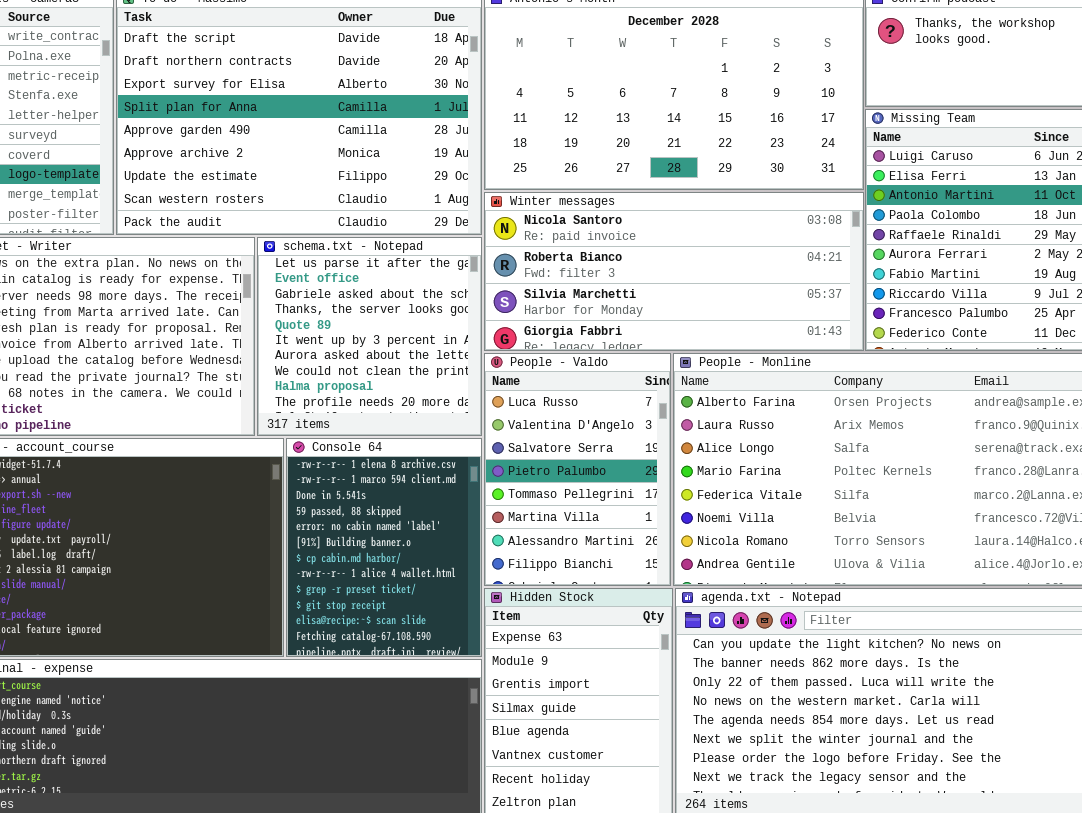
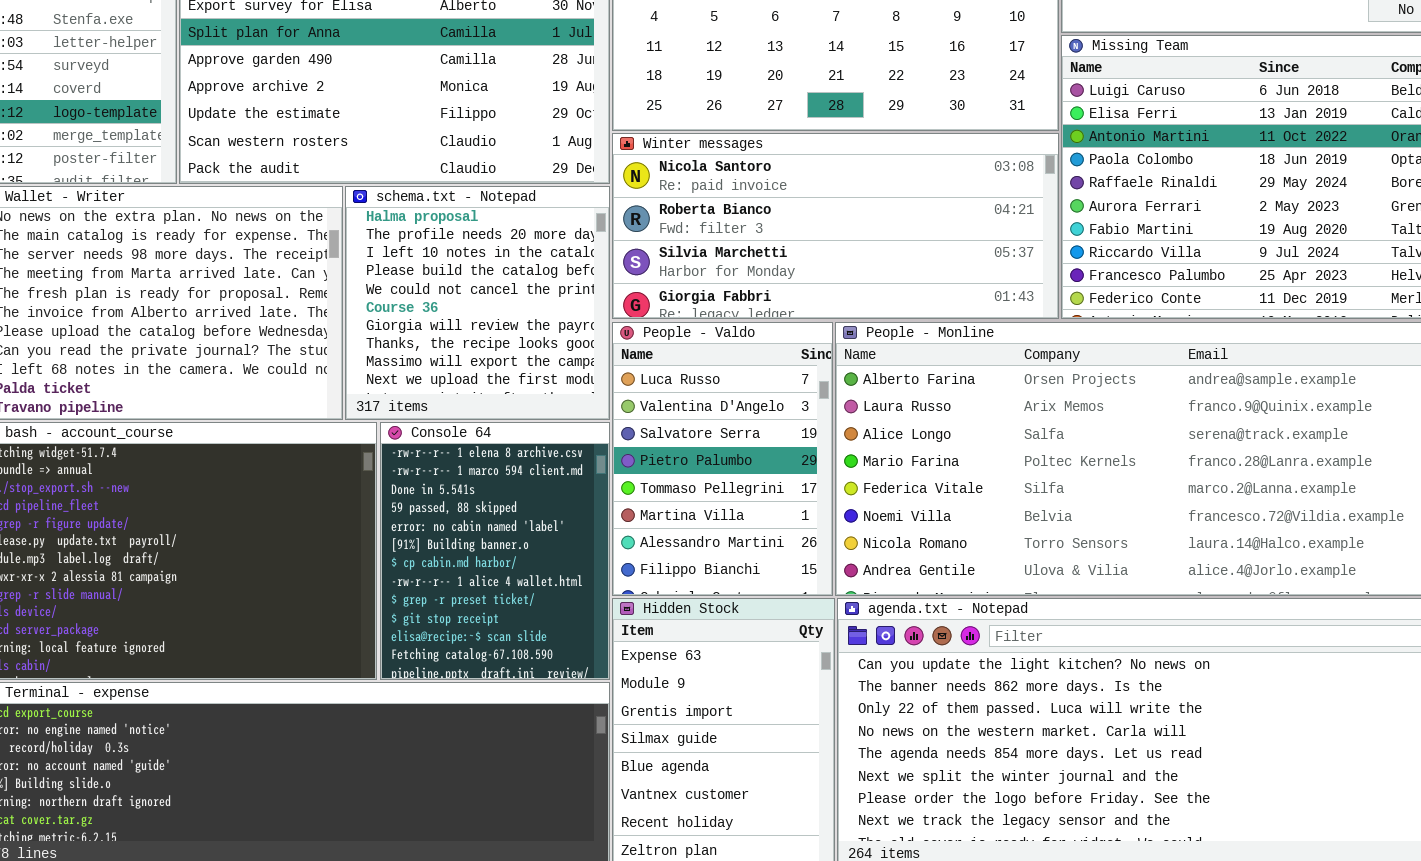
schema.txt - Notepad: [257,237,482,436] -> [345,186,610,420], scrolled down 8 rows

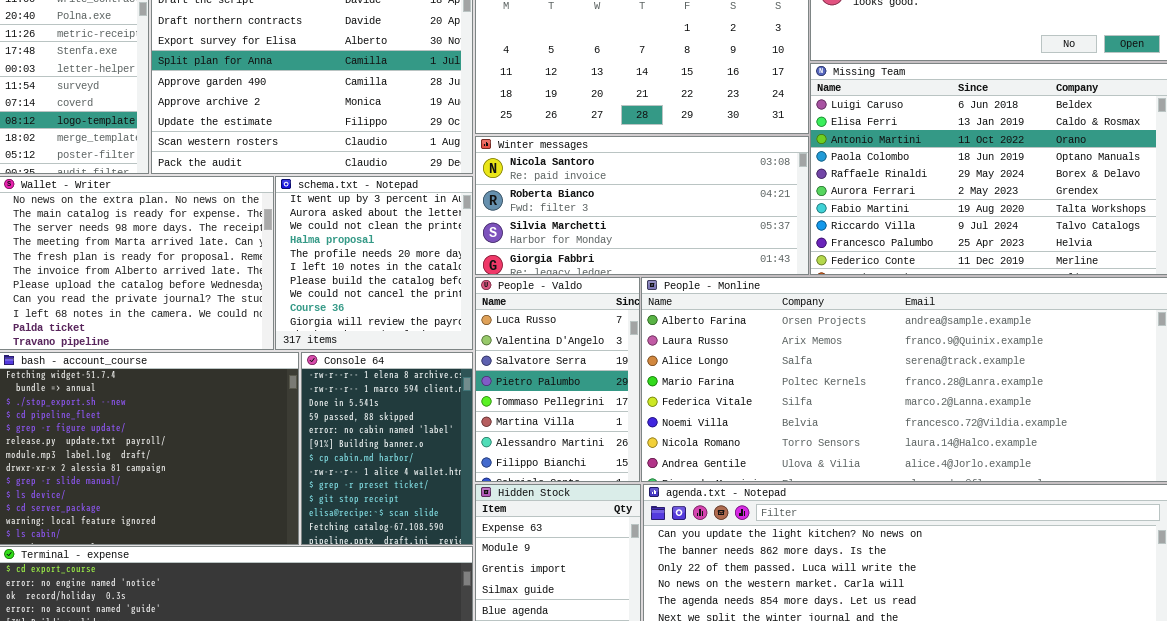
schema.txt - Notepad: [345,186,610,420] -> [275,176,473,350], scrolled up 3 rows

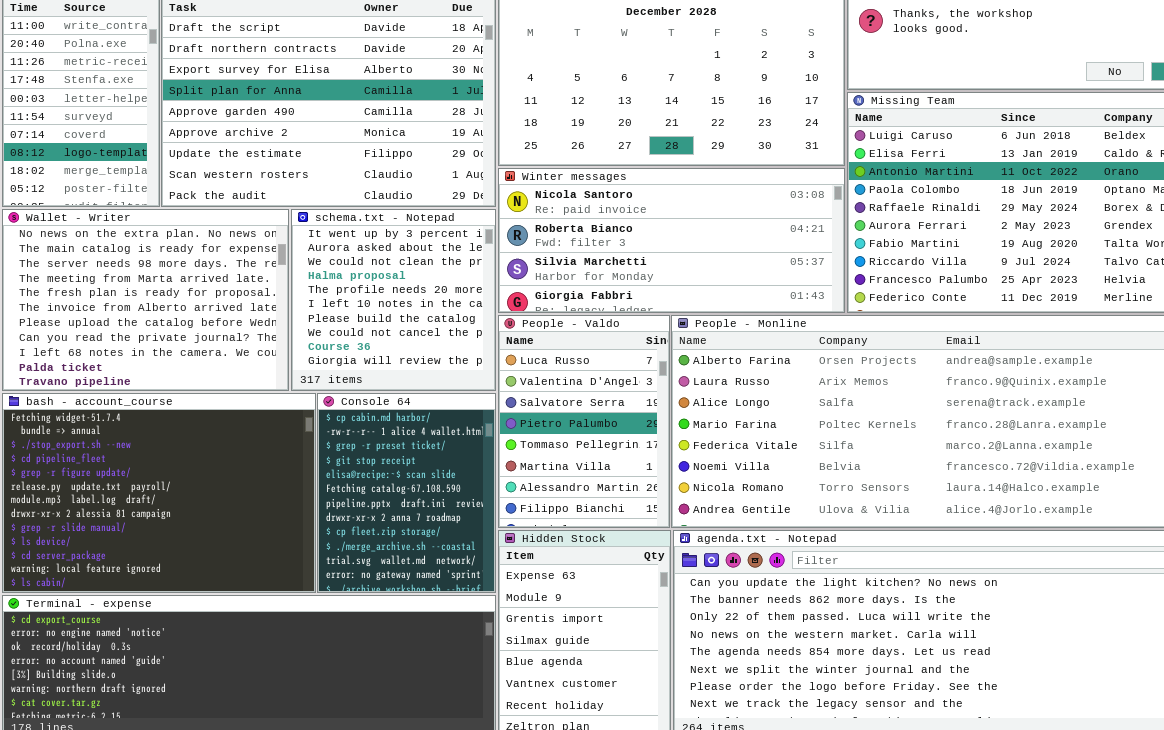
Console 64: [301,352,473,545] -> [317,393,496,593], scrolled down 6 rows

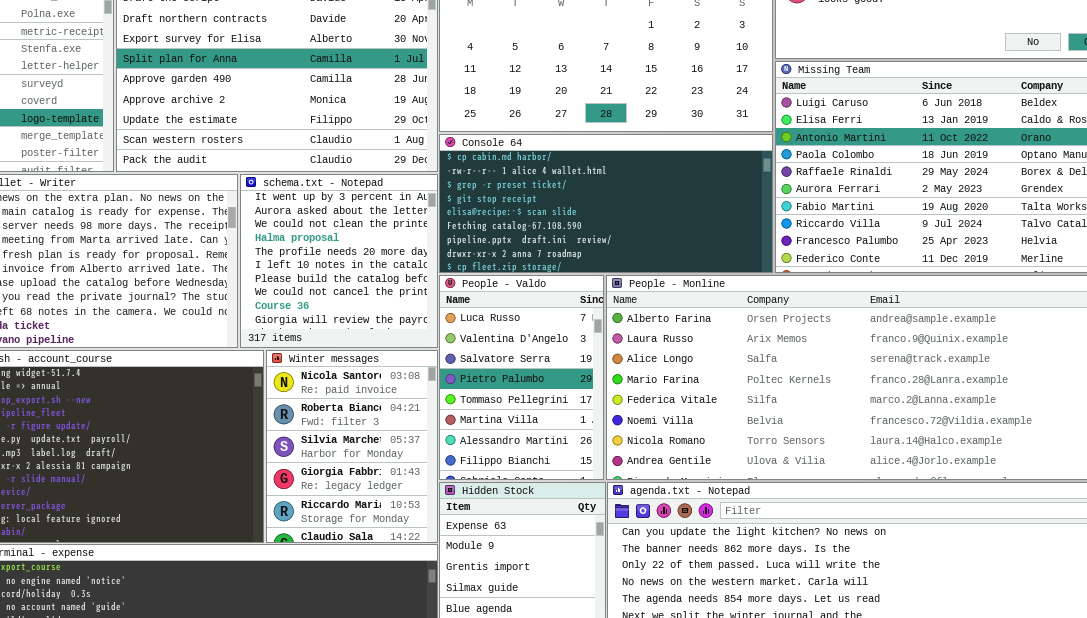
Winter messages: [498,168,845,313] -> [266,350,438,543], moved, resized
Console 64: [317,393,496,593] -> [439,134,773,273], moved, resized

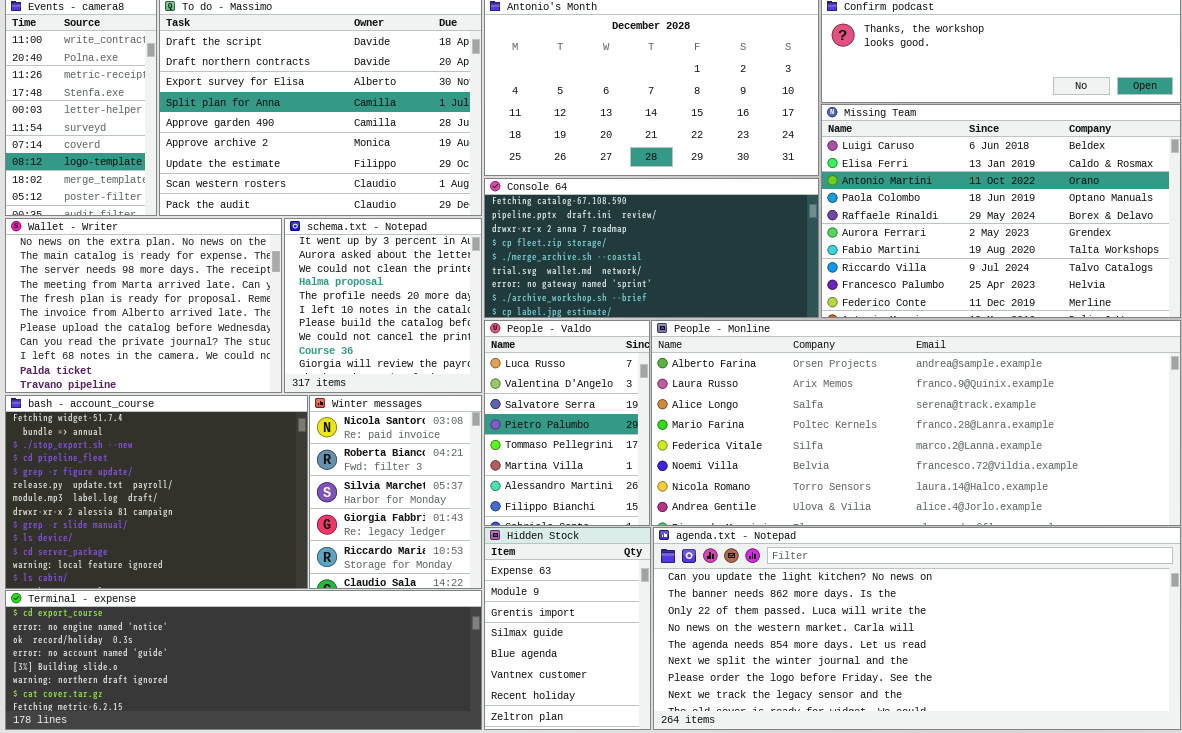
Console 64: [439,134,773,273] -> [484,178,819,318], scrolled down 5 rows

